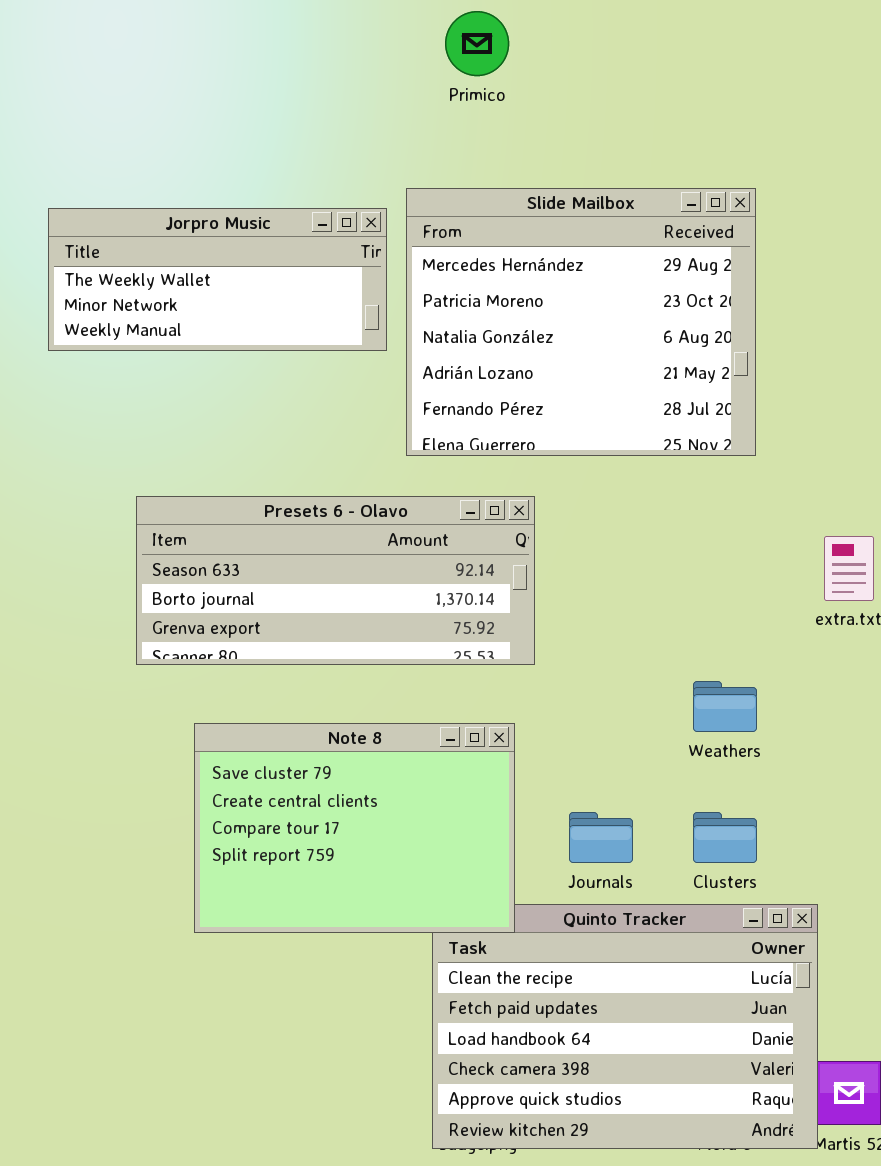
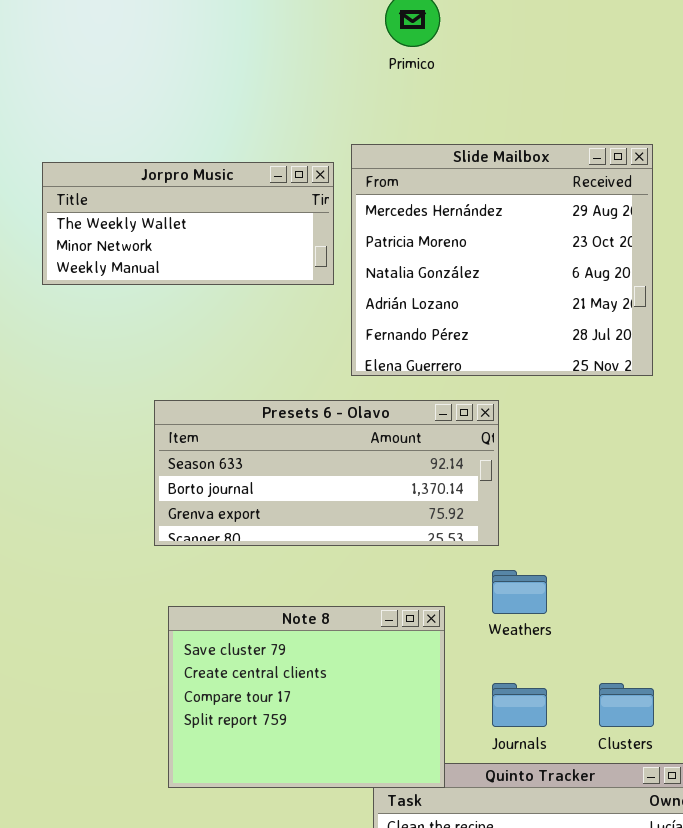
Presets 6 - Olavo: [136,496,535,665] -> [154,400,499,546], moved
Weathers: [693,681,757,732] -> [492,570,547,614], moved

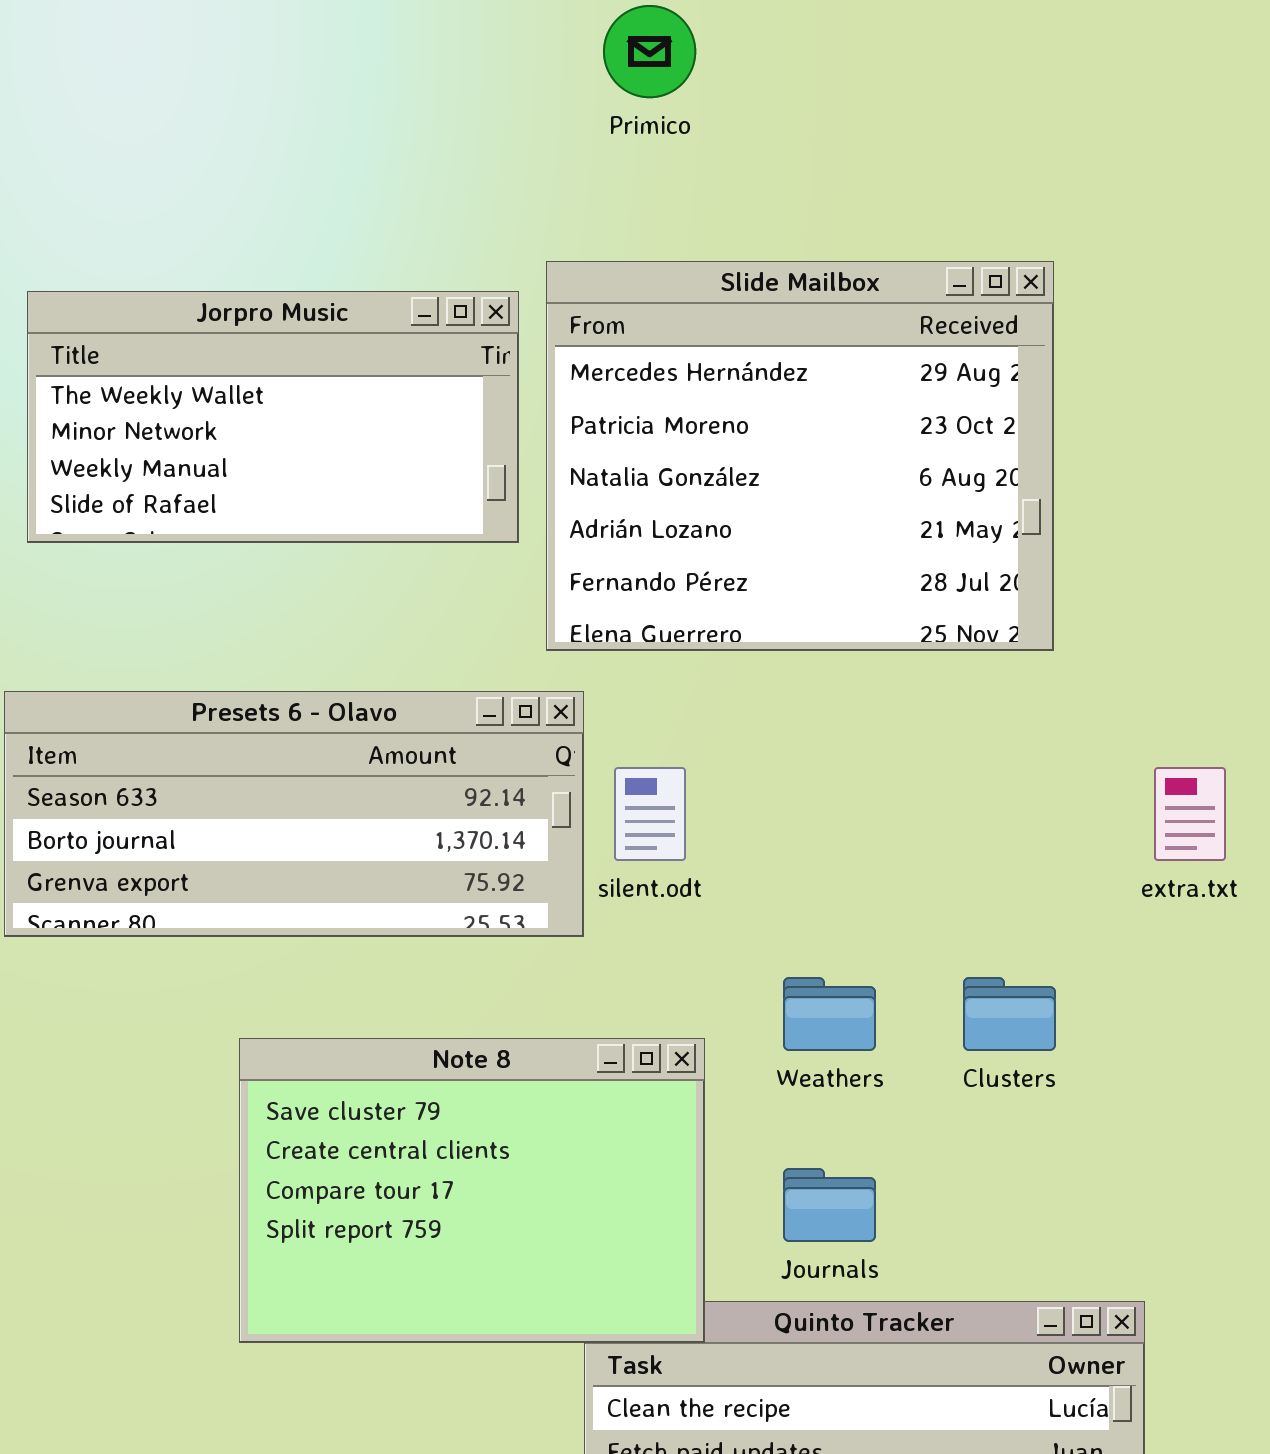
Jorpro Music: [42,162,334,285] -> [27,291,519,543], resized
Presets 6 - Olavo: [154,400,499,546] -> [4,691,584,937], moved
Clusters: [599,683,654,727] -> [963,977,1056,1051], moved

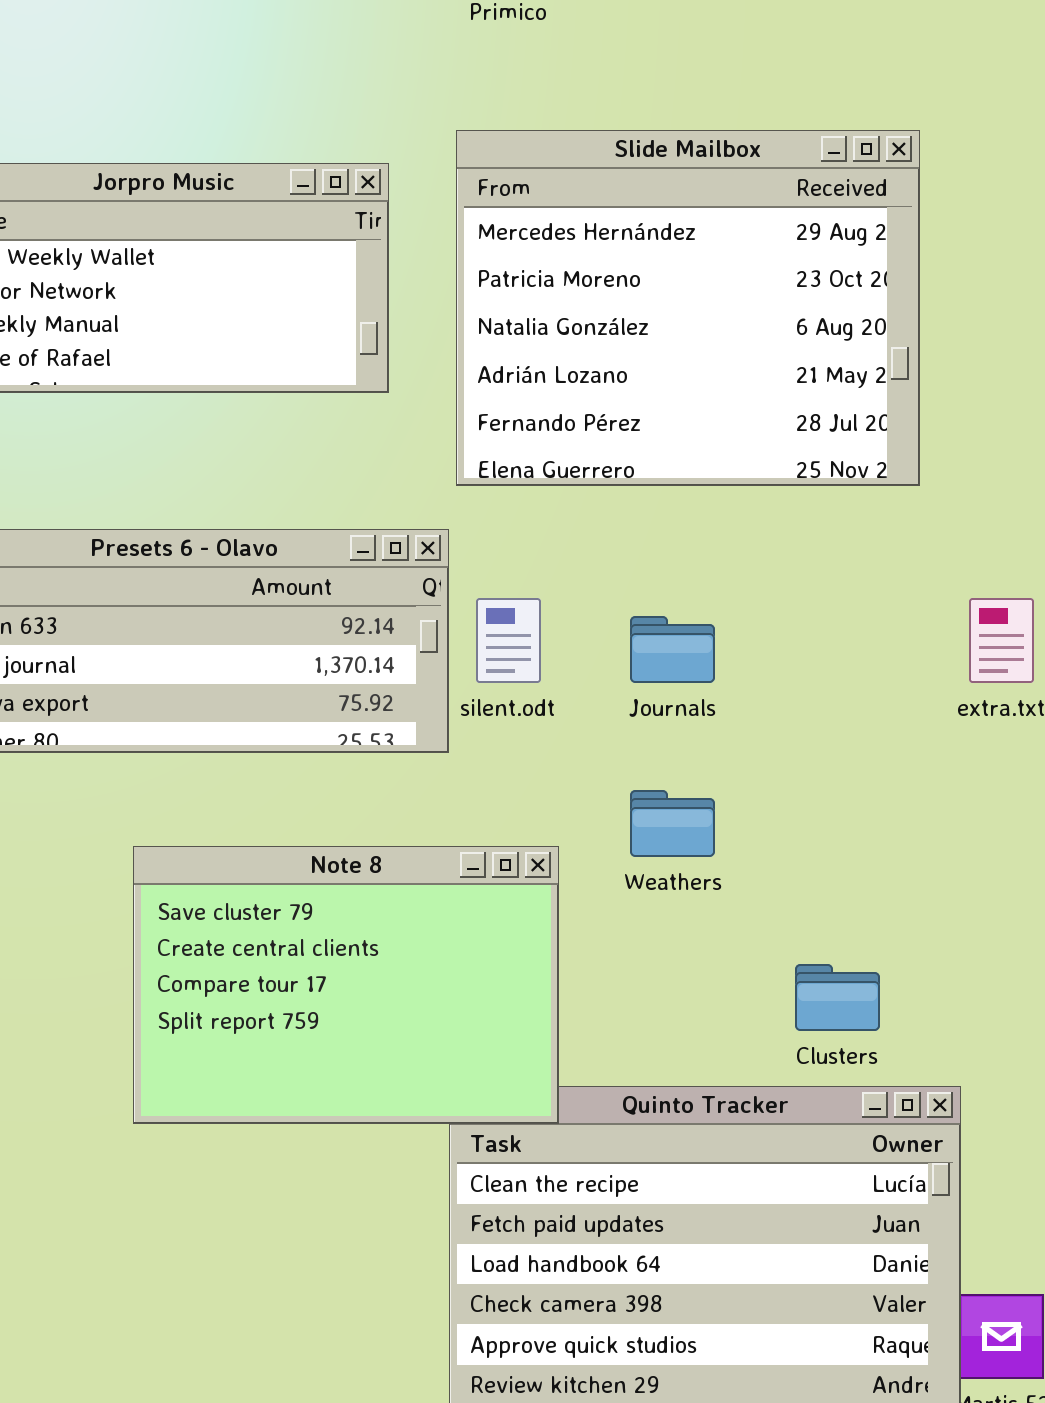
Slide Mailbox: [546,261,1054,651] -> [456,130,920,486], moved
Clusters: [963,977,1056,1051] -> [795,964,880,1031], moved
Journals: [783,1168,876,1242] -> [630,616,715,683], moved

